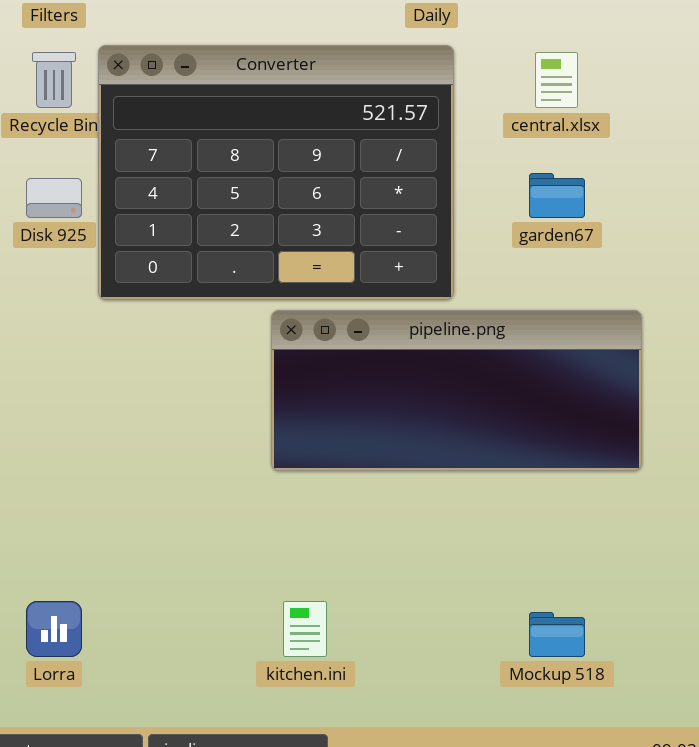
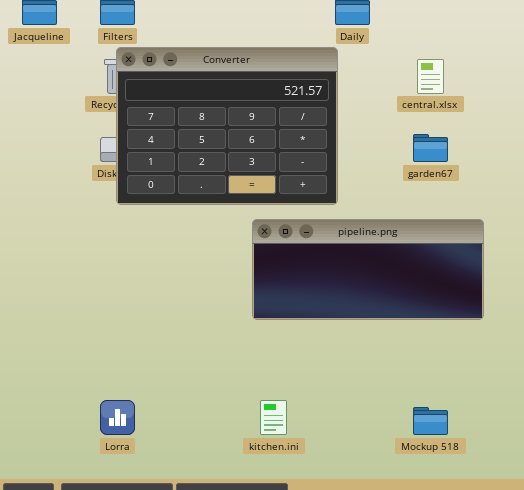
Converter: [98,45,454,300] -> [116,47,338,205], moved

